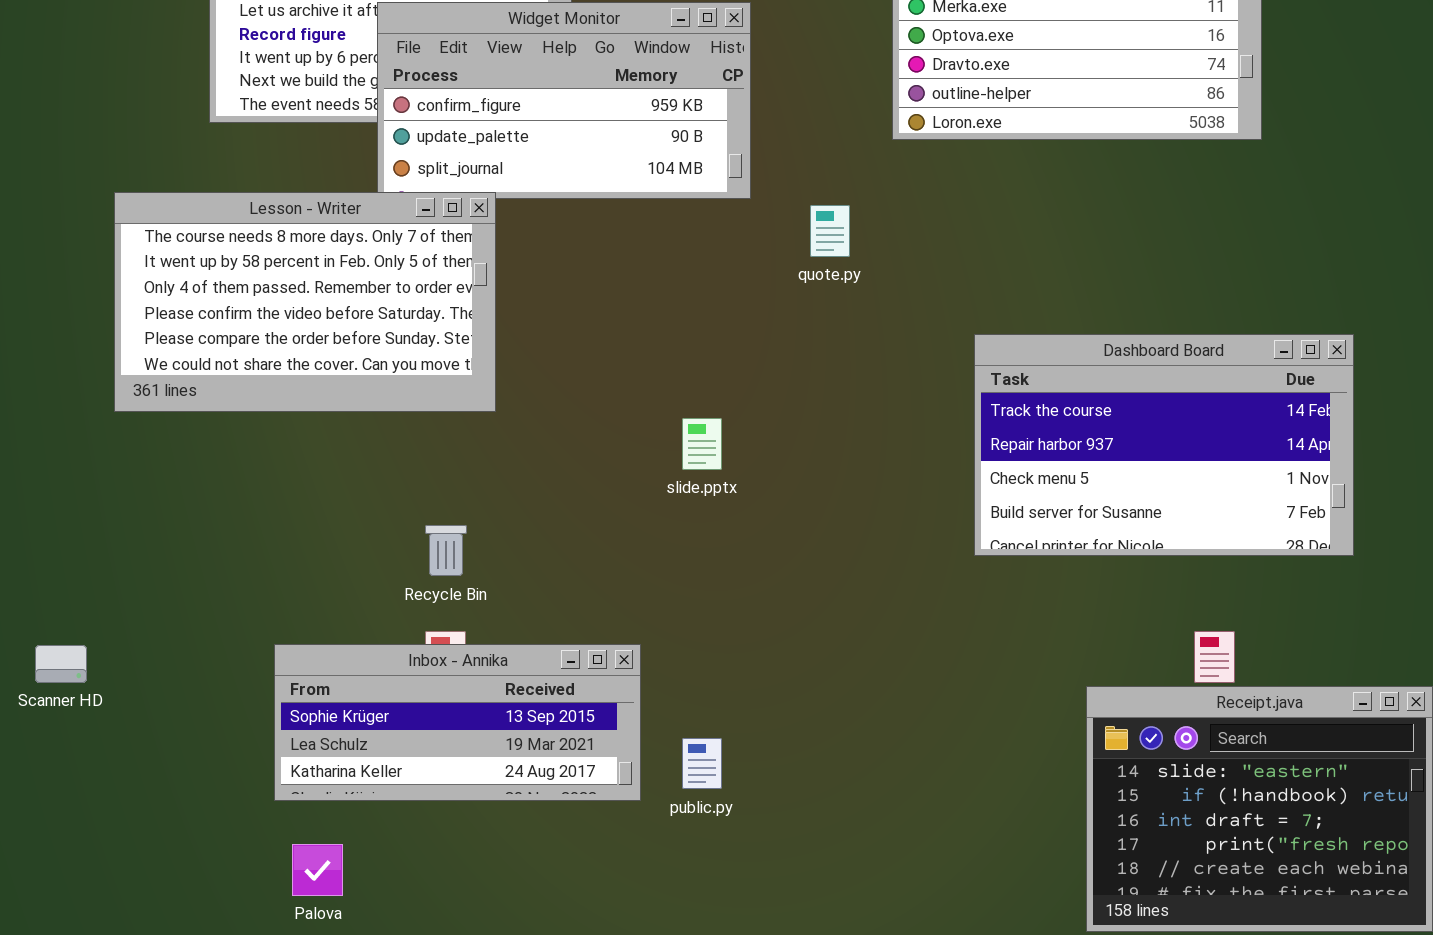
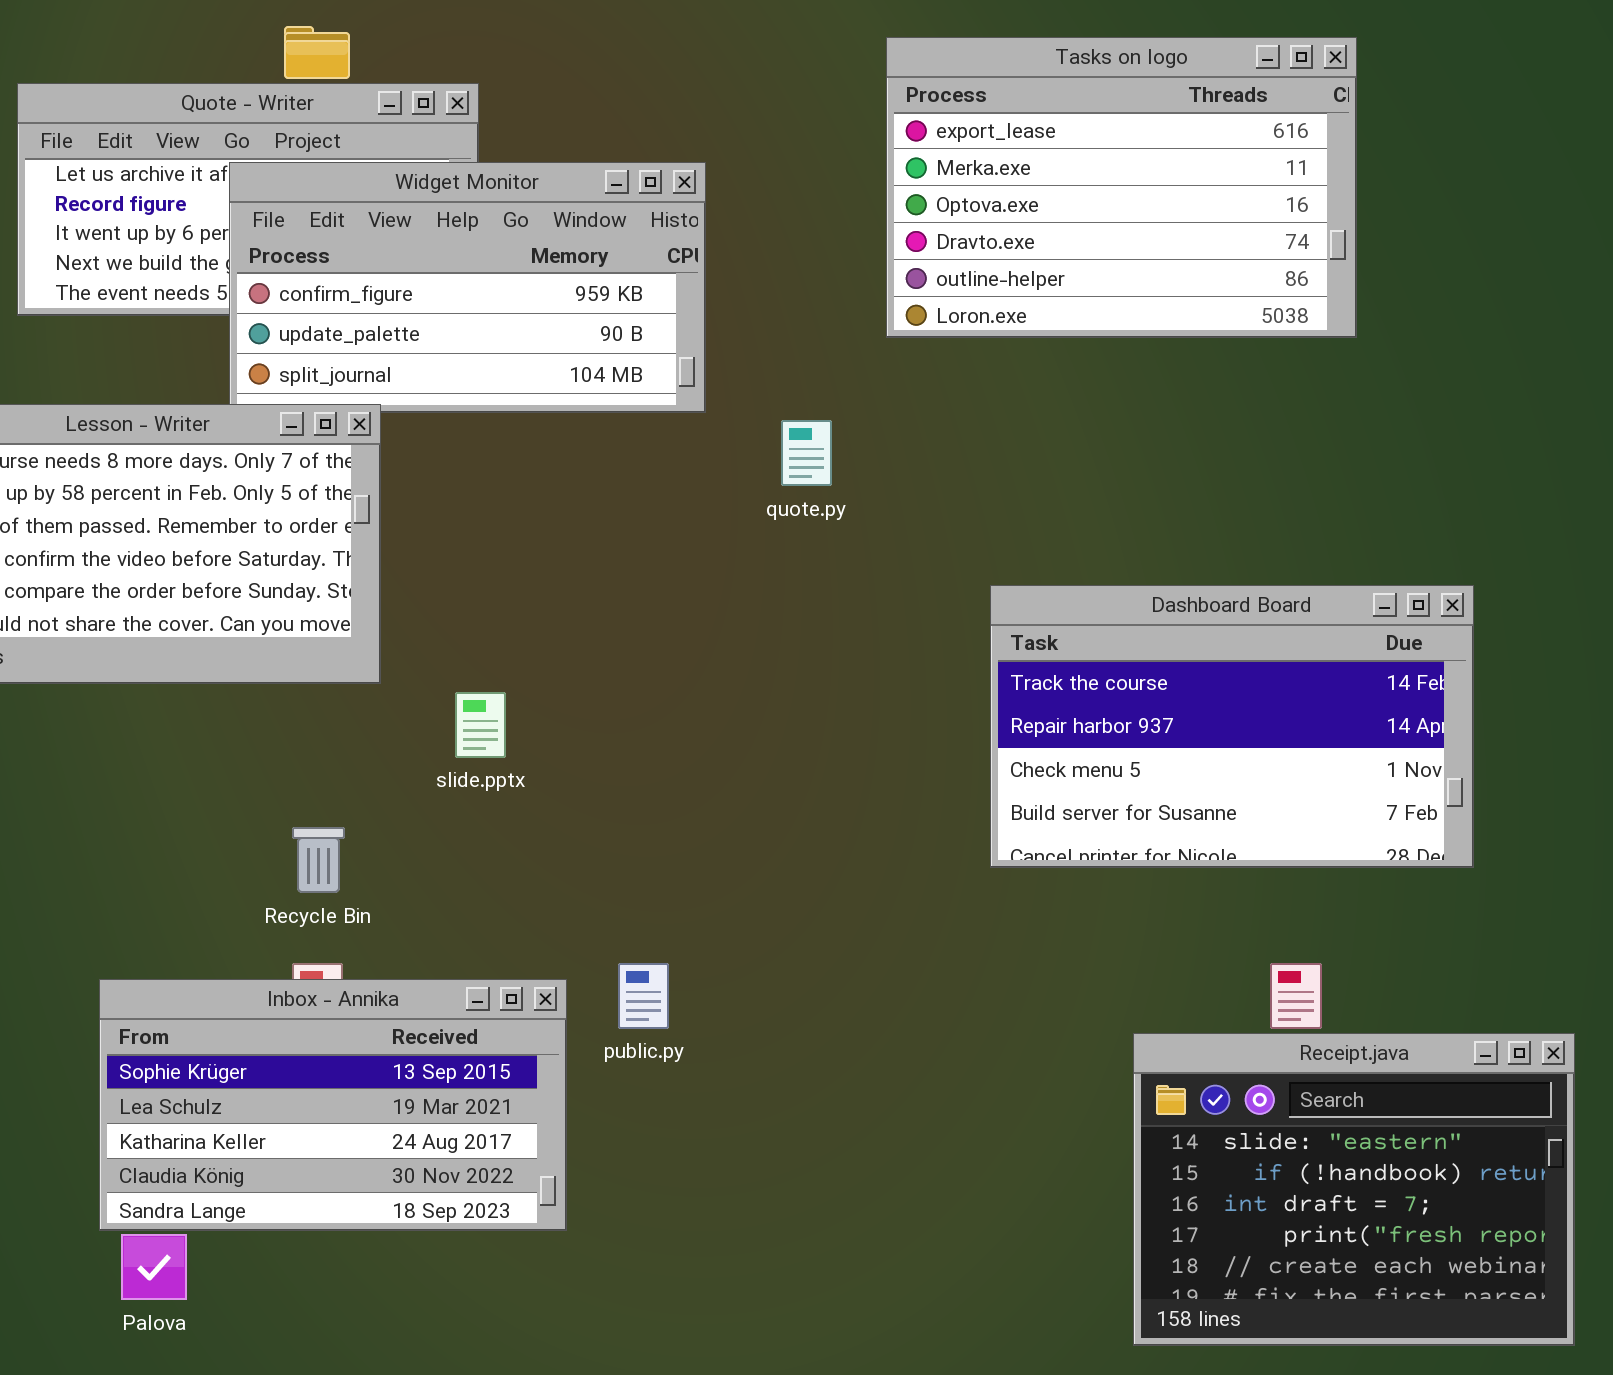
slide.pptx: [682,418,722,470] -> [455,692,506,758], moved
Inbox - Annika: [274,644,641,801] -> [99,979,567,1231], resized
public.py: [682,738,722,789] -> [618,963,669,1029], moved

